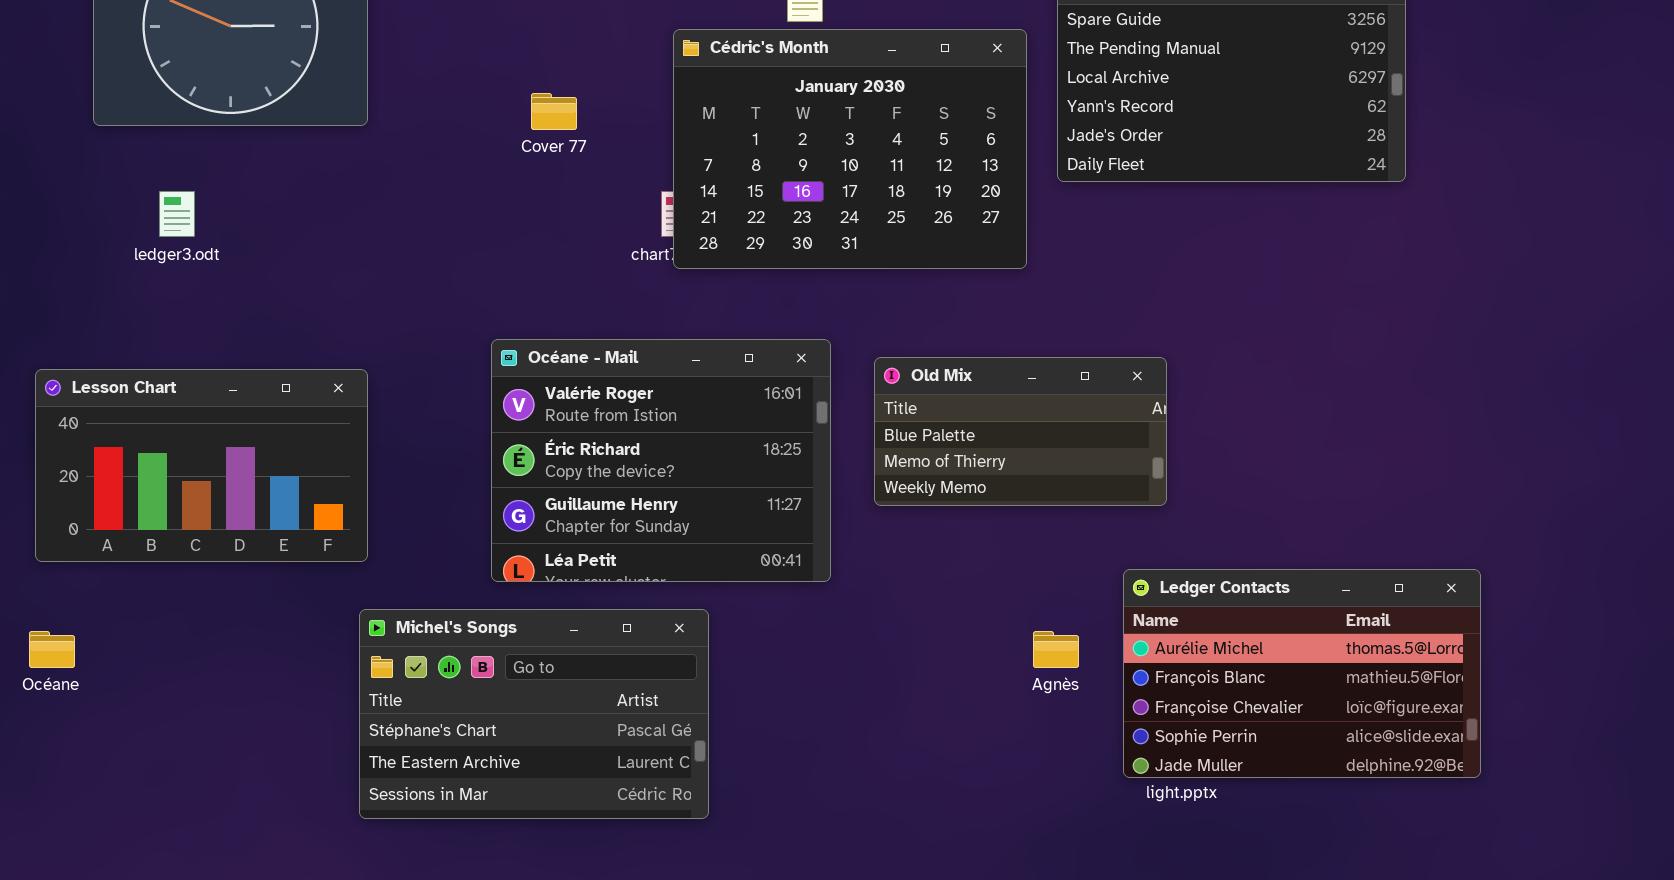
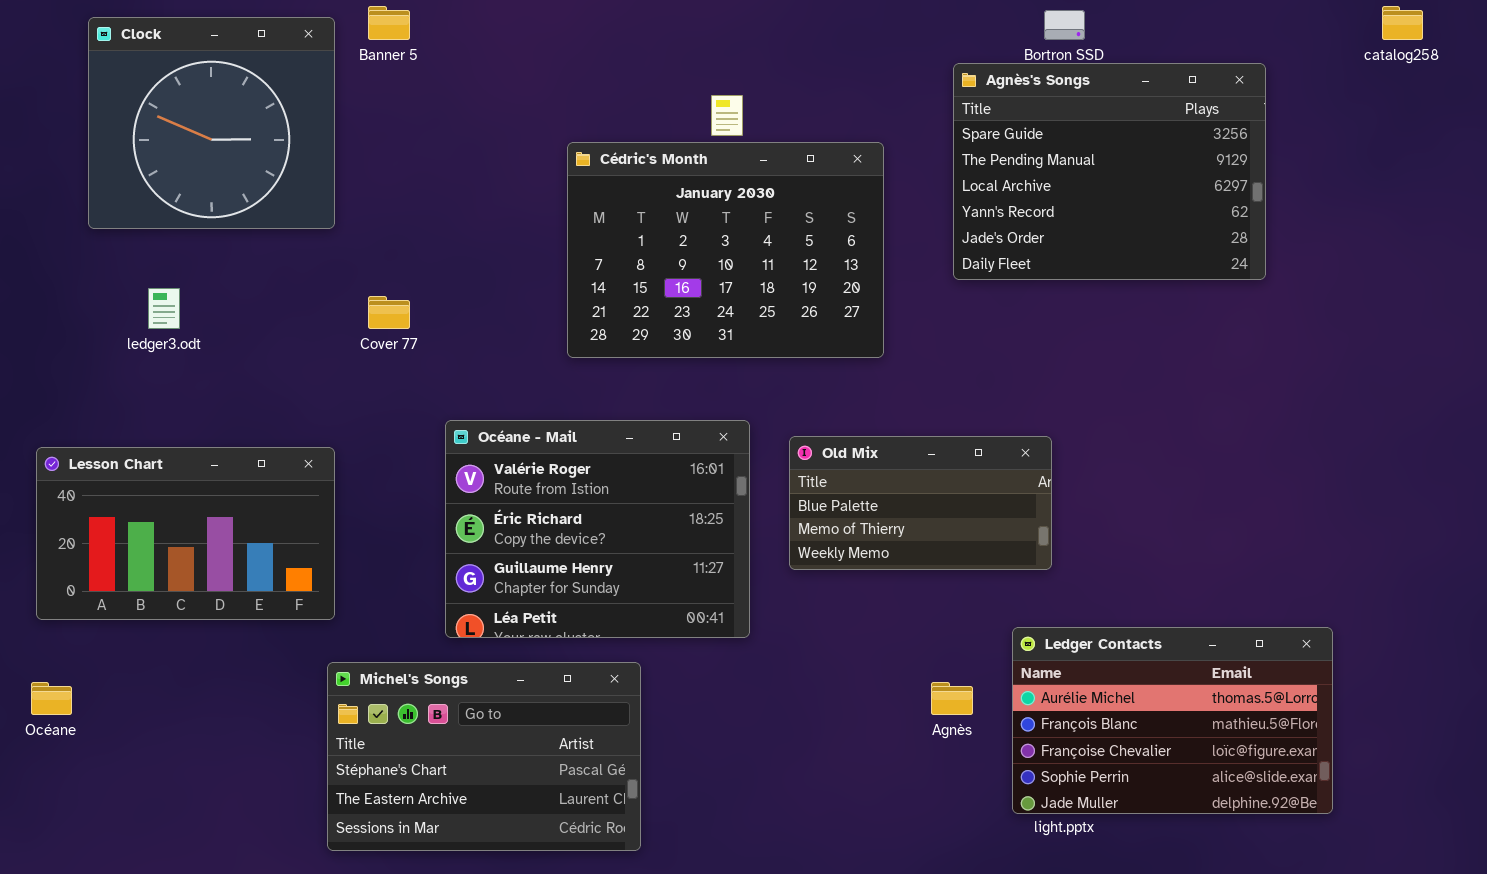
Cédric's Month: [673,29,1027,269] -> [567,142,884,358], moved
Cover 77: [531,93,577,130] -> [368,296,410,329], moved

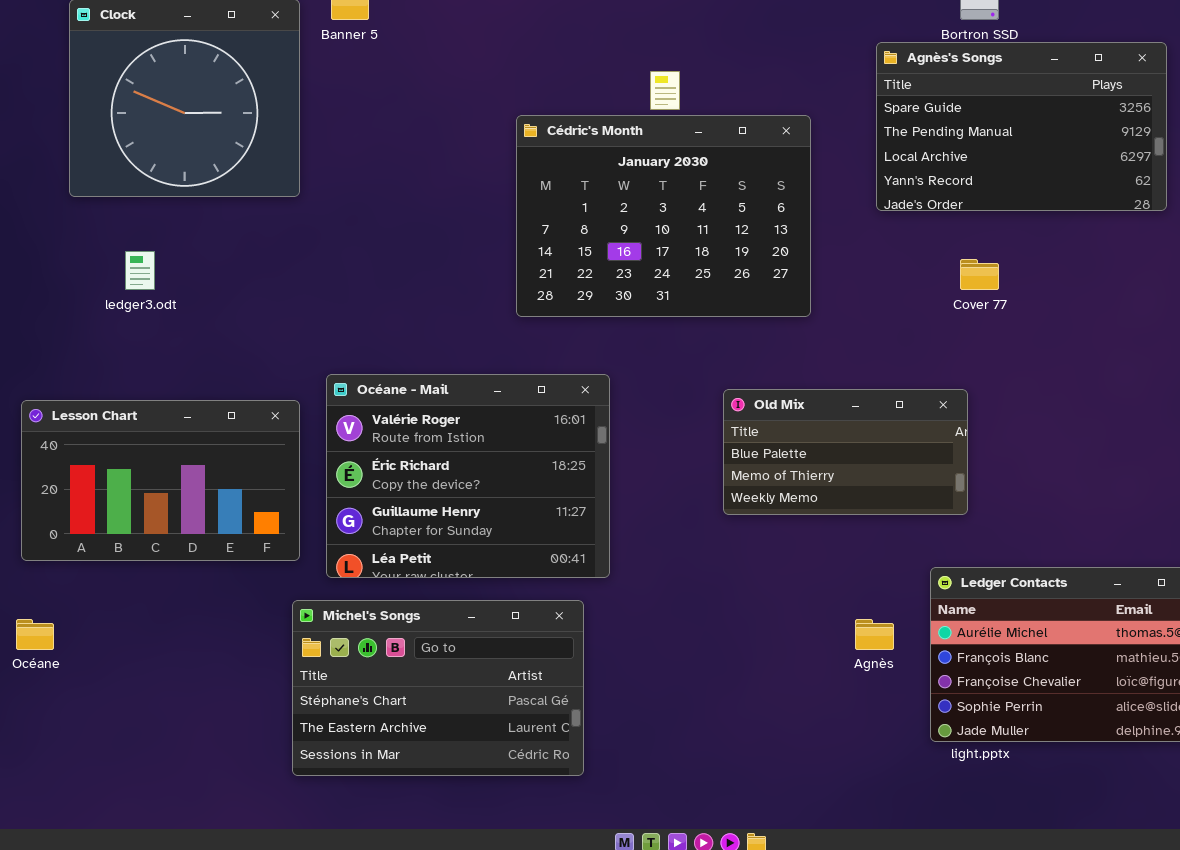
Agnès's Songs: [953,63,1266,280] -> [876,42,1167,211], resized
Cover 77: [368,296,410,329] -> [960,259,999,290], moved
Océane - Mail: [445,420,750,638] -> [326,374,610,578], moved

